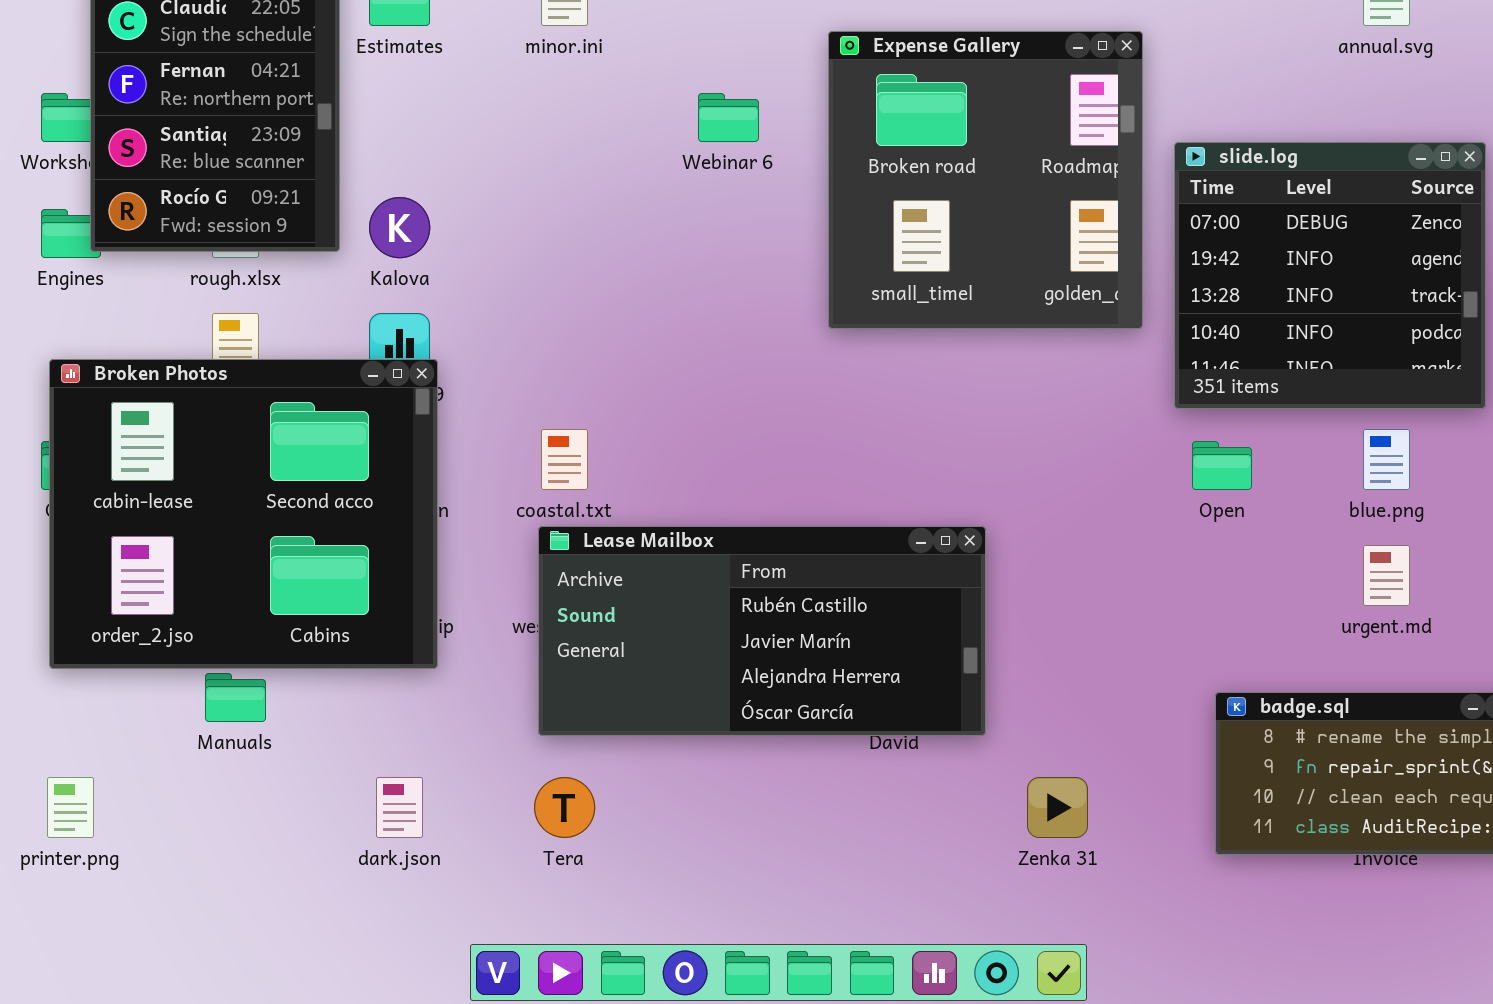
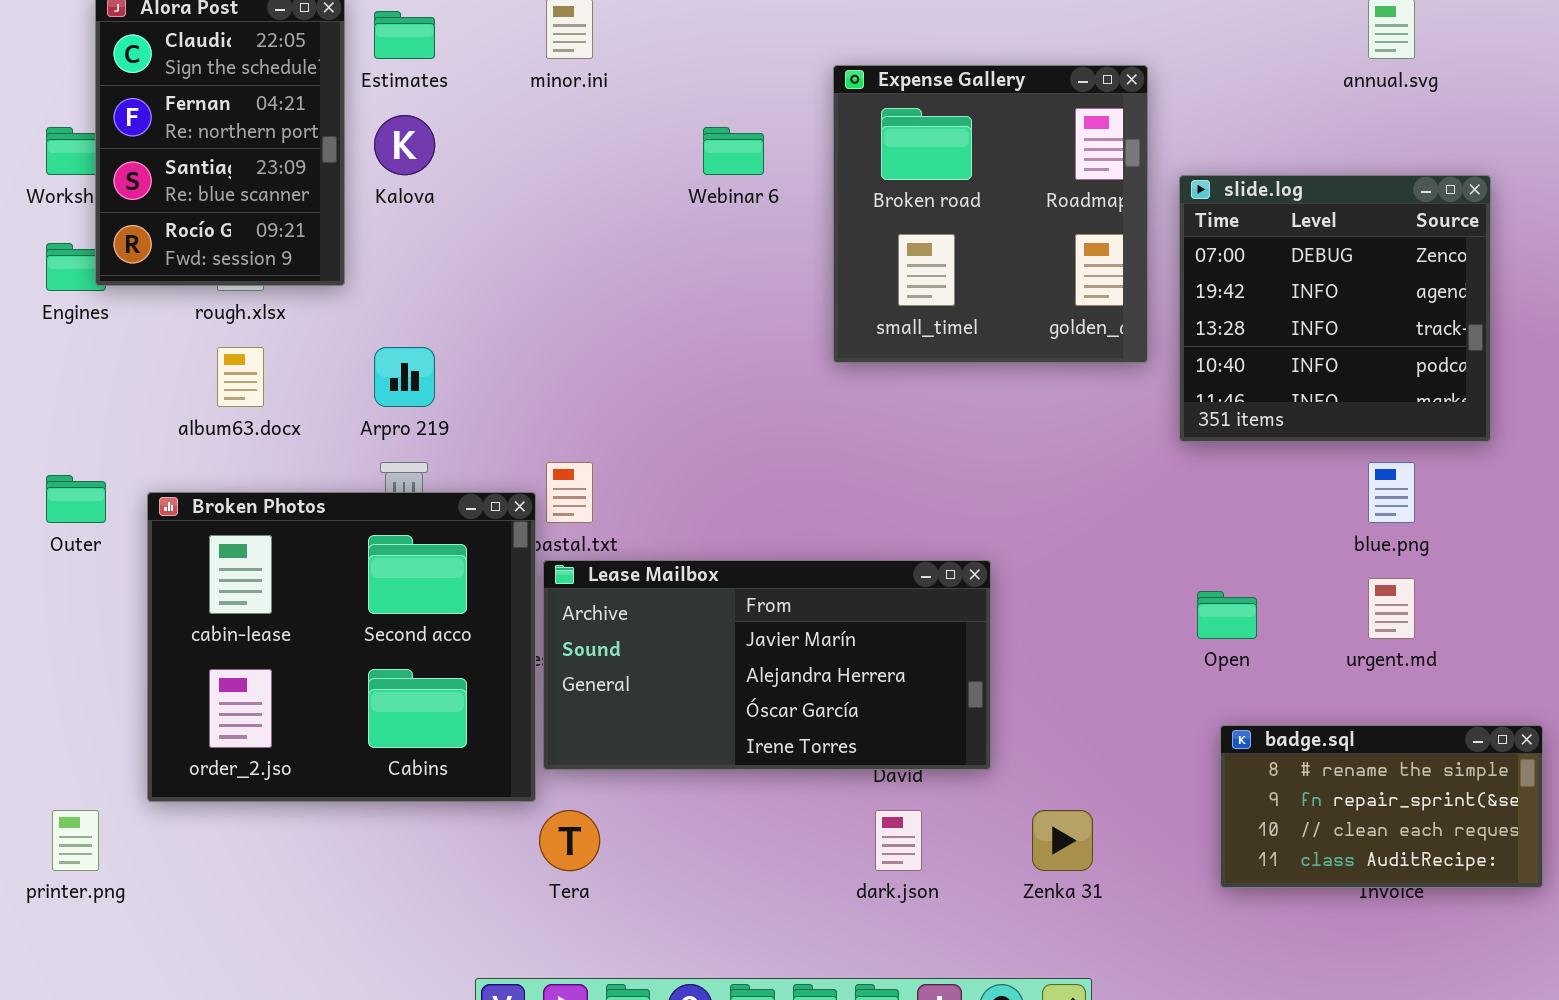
Kalova: [369,197,430,258] -> [374,115,435,175], moved
Broken Photos: [49,359,438,669] -> [147,492,536,802], moved
Open: [1192,441,1252,490] -> [1197,591,1257,639], moved
Lease Mailbox: [538,526,986,736] -> [543,560,991,770], scrolled down 1 row
dark.json: [376,777,423,838] -> [875,810,922,871], moved

